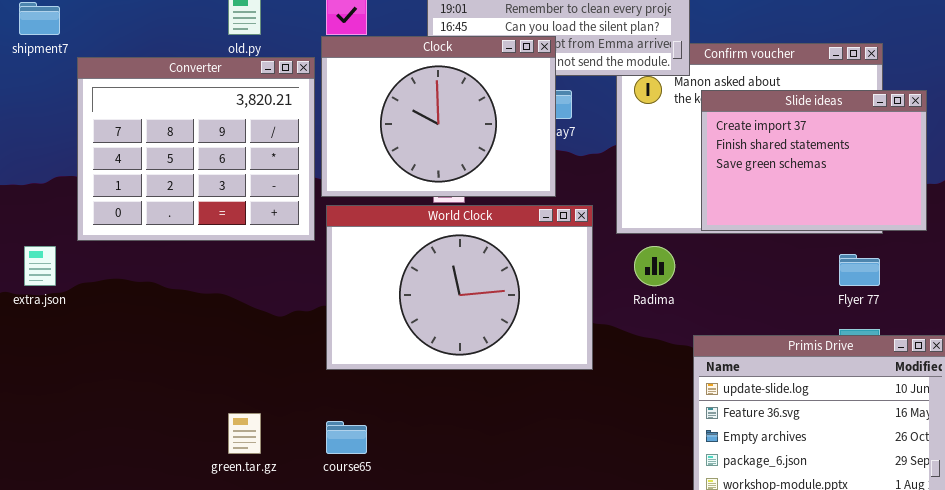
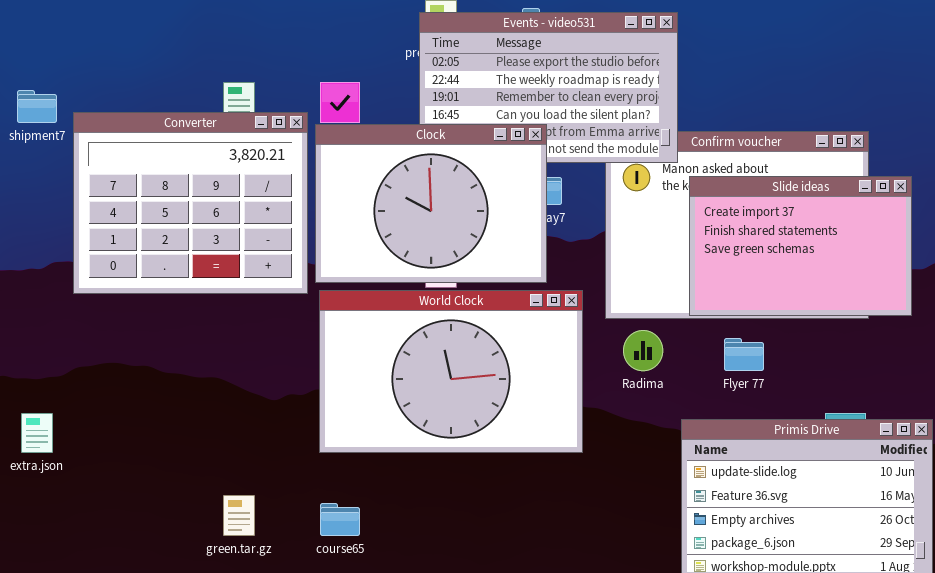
Converter: [77,57,315,241] -> [73,112,308,294], moved
extra.json: [24,246,56,286] -> [21,413,53,453], moved
Flyer 77: [839,254,880,286] -> [724,338,764,371], moved

